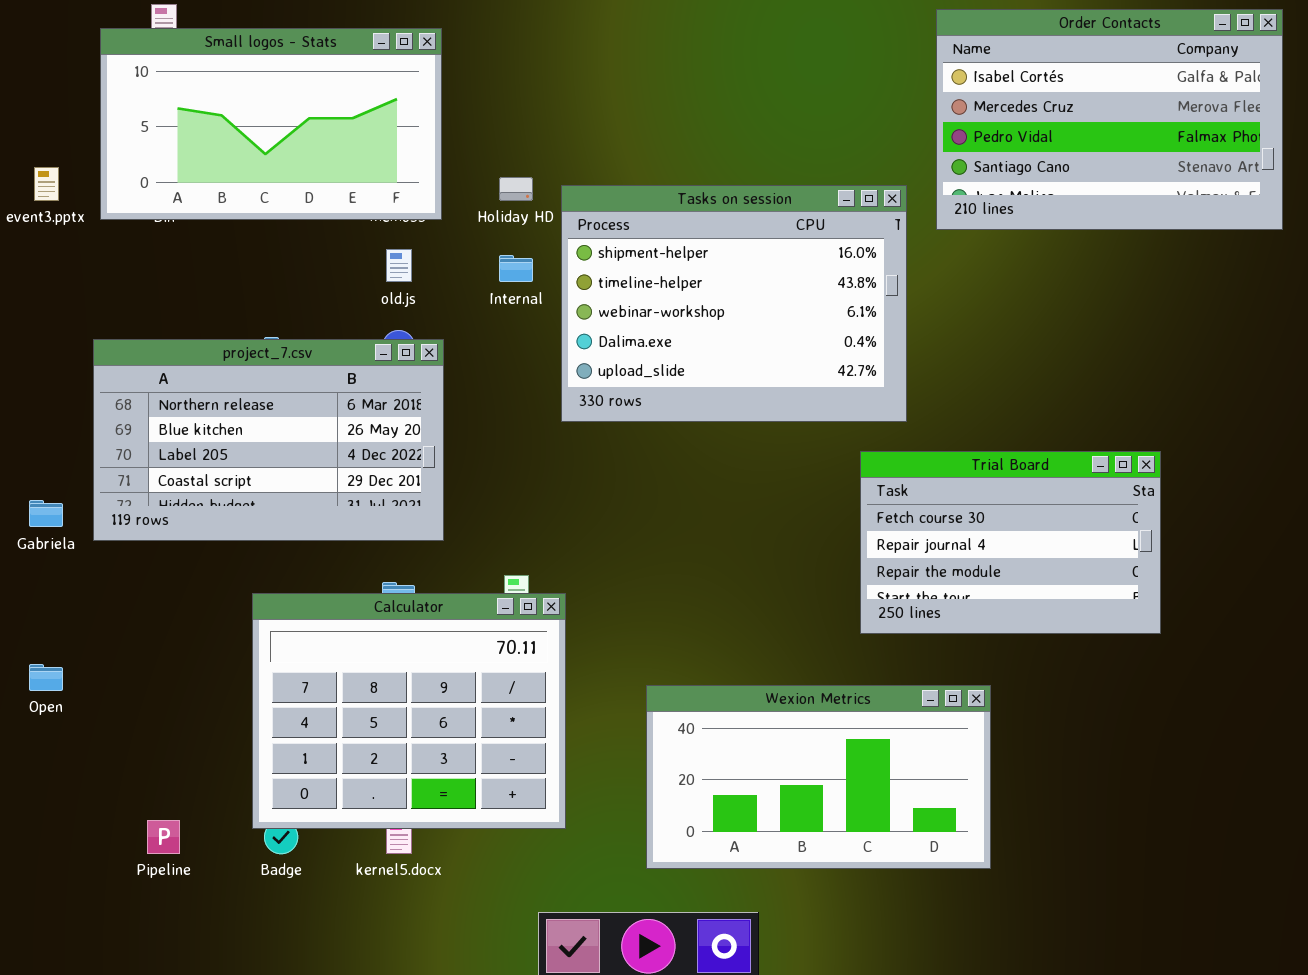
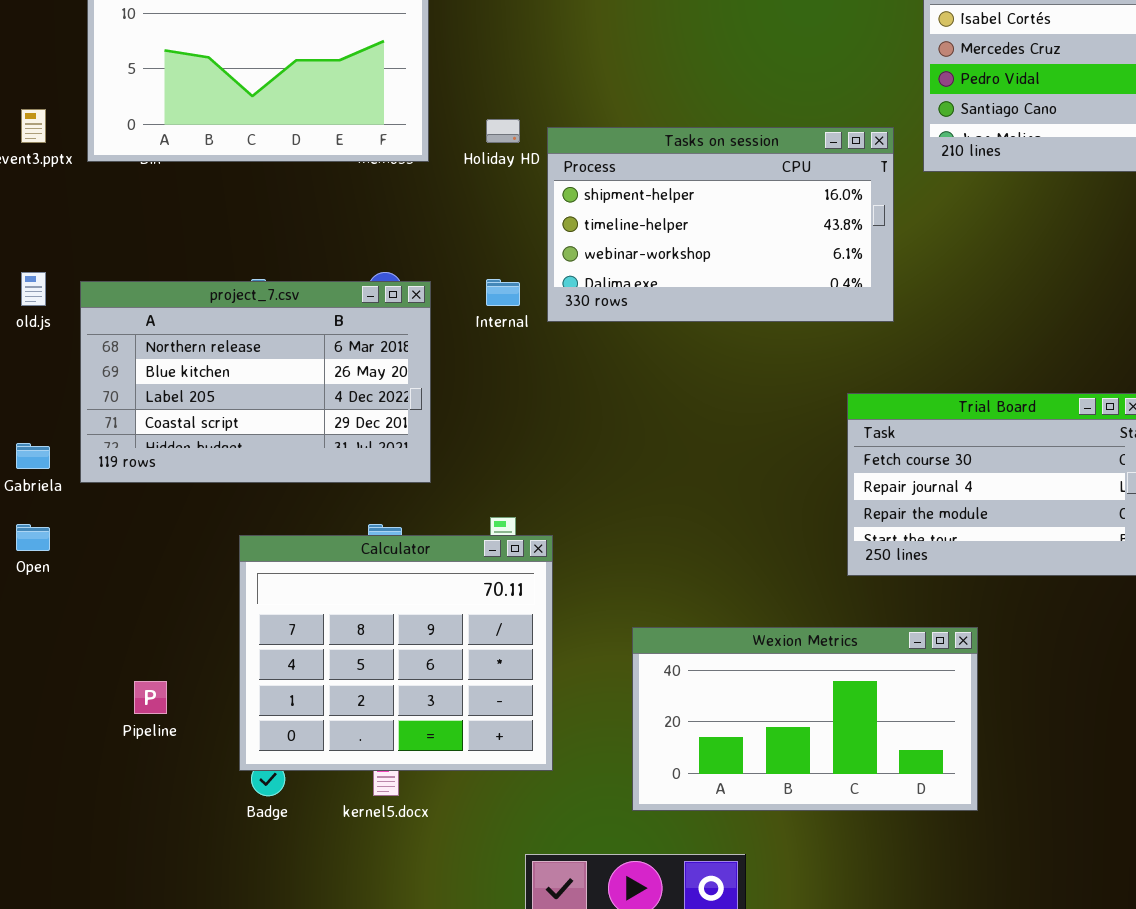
Tasks on session: [561,185,907,422] -> [547,127,894,322], resized
old.js: [386,249,412,282] -> [21,272,46,306], moved
Internal: [499,255,533,282] -> [486,279,520,306], moved
Open: [29,664,63,691] -> [16,524,50,551], moved
Pipeline: [147,820,180,854] -> [134,681,167,714], moved

